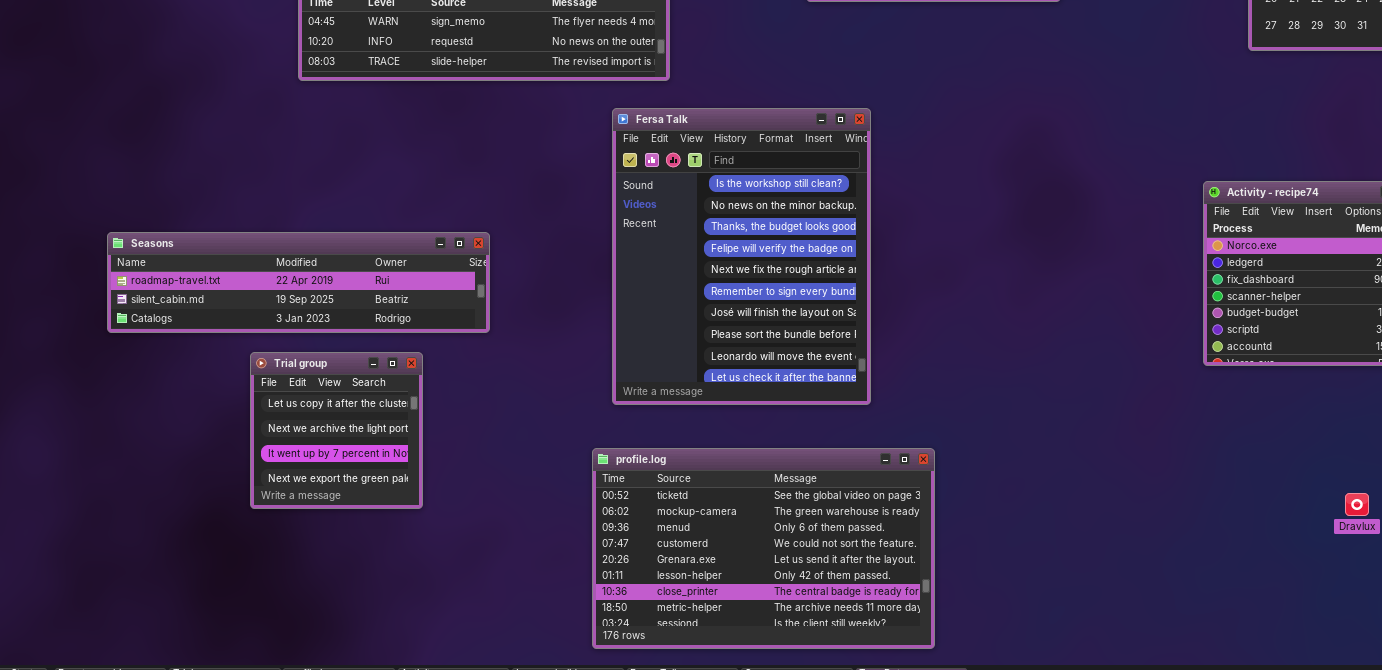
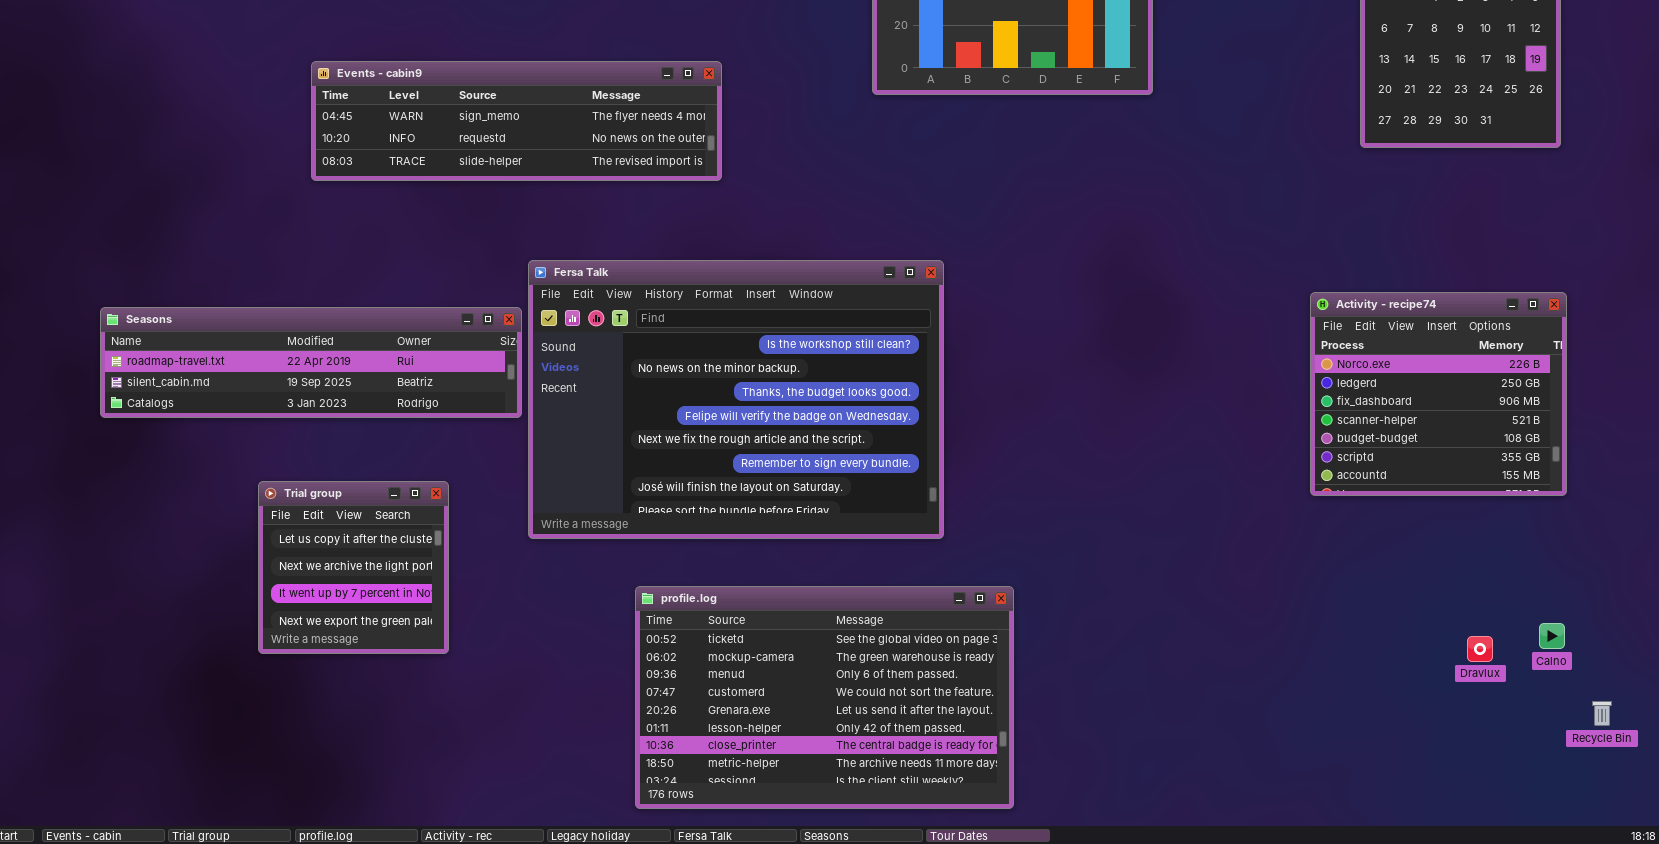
Fersa Talk: [612,108,871,405] -> [528,260,944,539], resized
Seasons: [107,232,490,333] -> [100,307,522,418], moved

